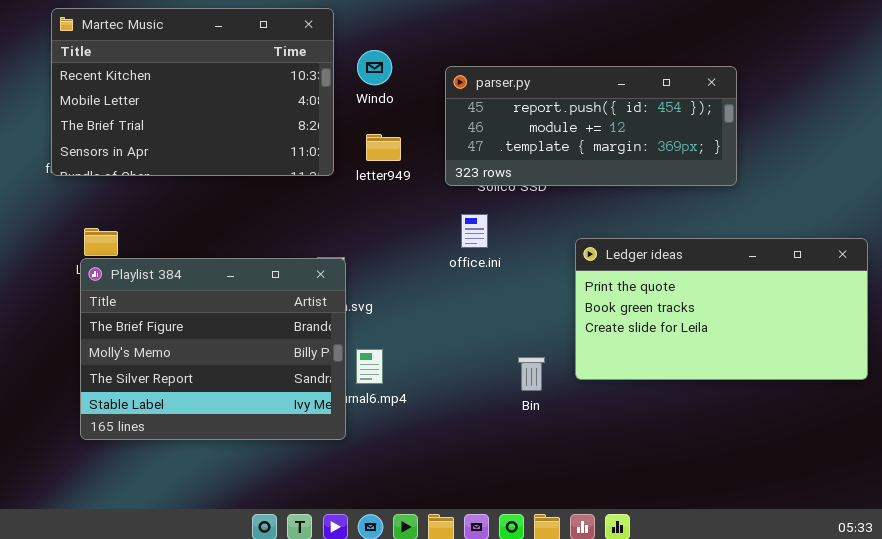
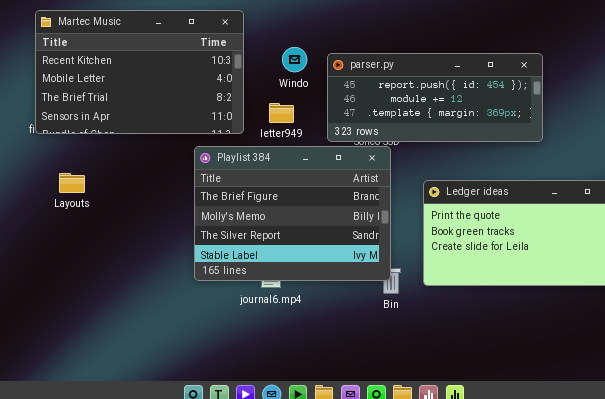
Windo: [357,50,392,85] -> [282,47,307,72], moved
Playlist 384: [80,258,346,440] -> [194,146,391,281], moved

